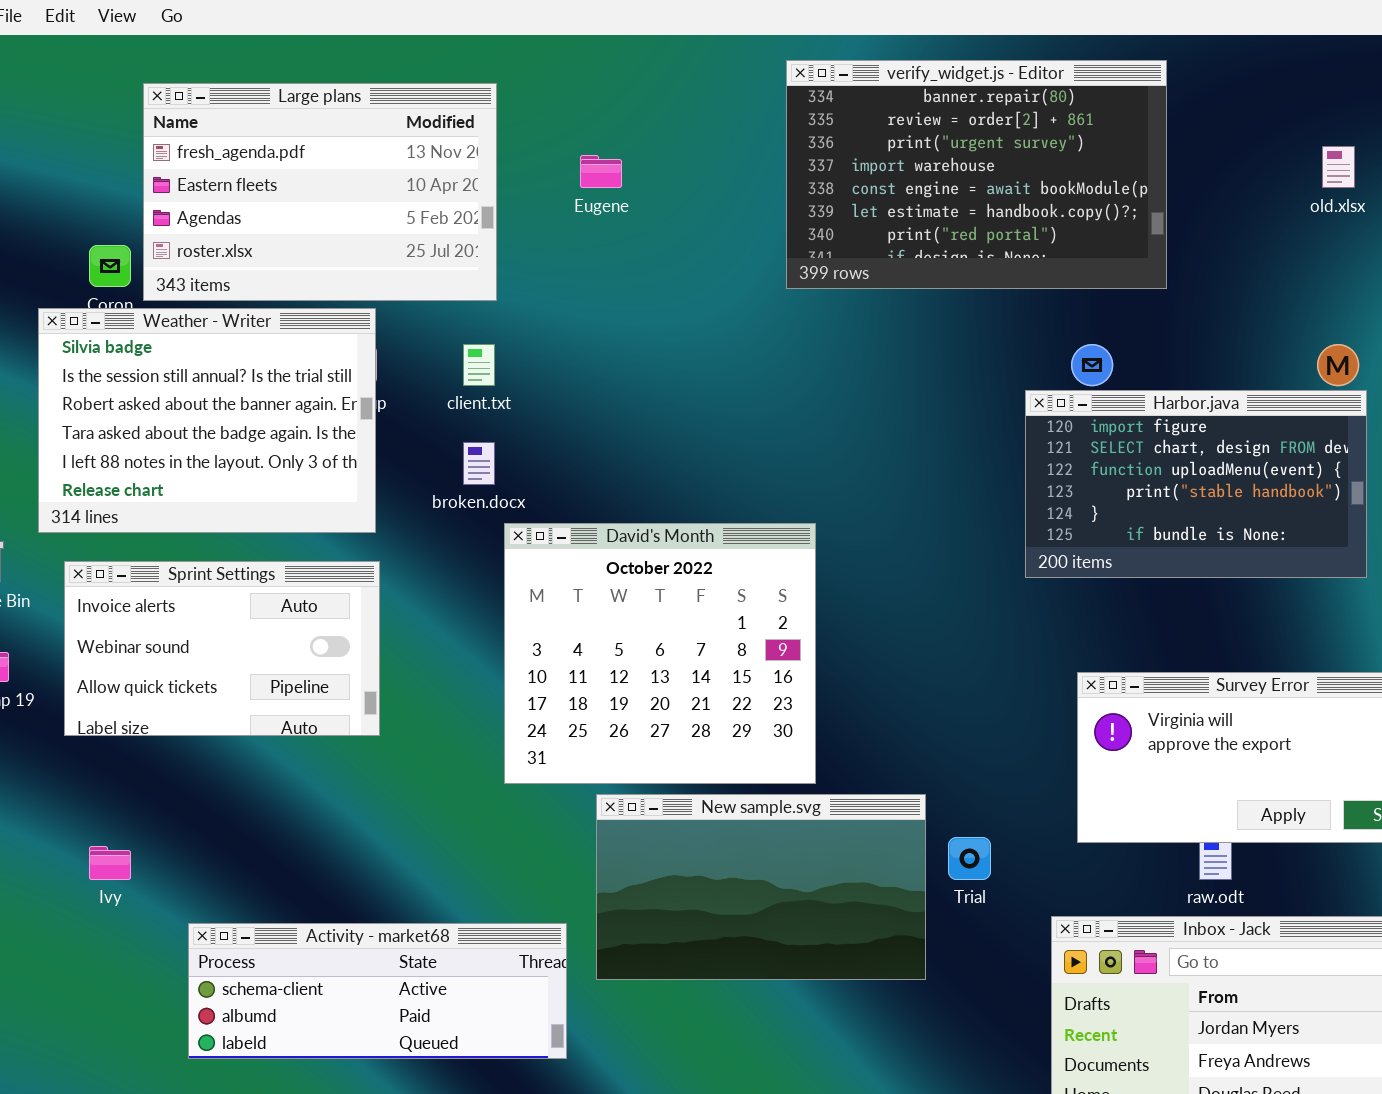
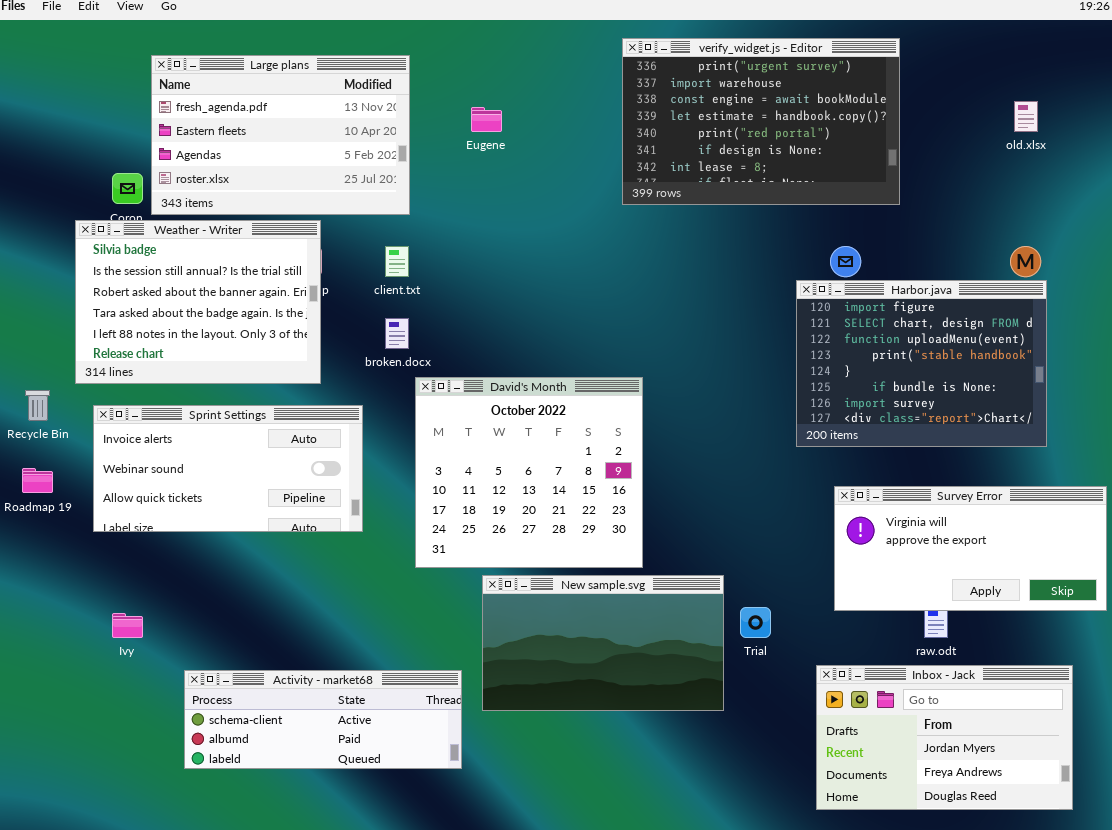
verify_widget.js - Editor: [786,60,1167,289] -> [622,38,900,205], scrolled down 2 rows
Harbor.java: [1025,390,1367,578] -> [796,280,1047,447], resized
Sprint Settings: [64,561,380,736] -> [93,405,363,532], resized

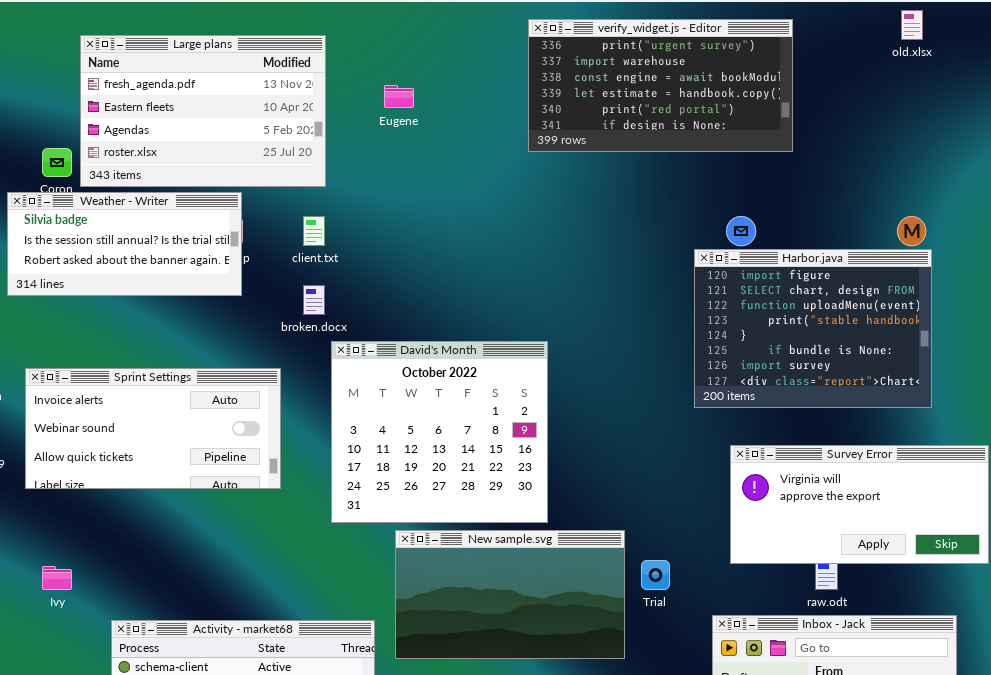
verify_widget.js - Editor: [622,38,900,205] -> [528,19,793,152], resized
old.xlsx: [1014,101,1038,132] -> [901,10,923,40], moved
Weather - Writer: [75,220,321,384] -> [7,192,242,296], resized

